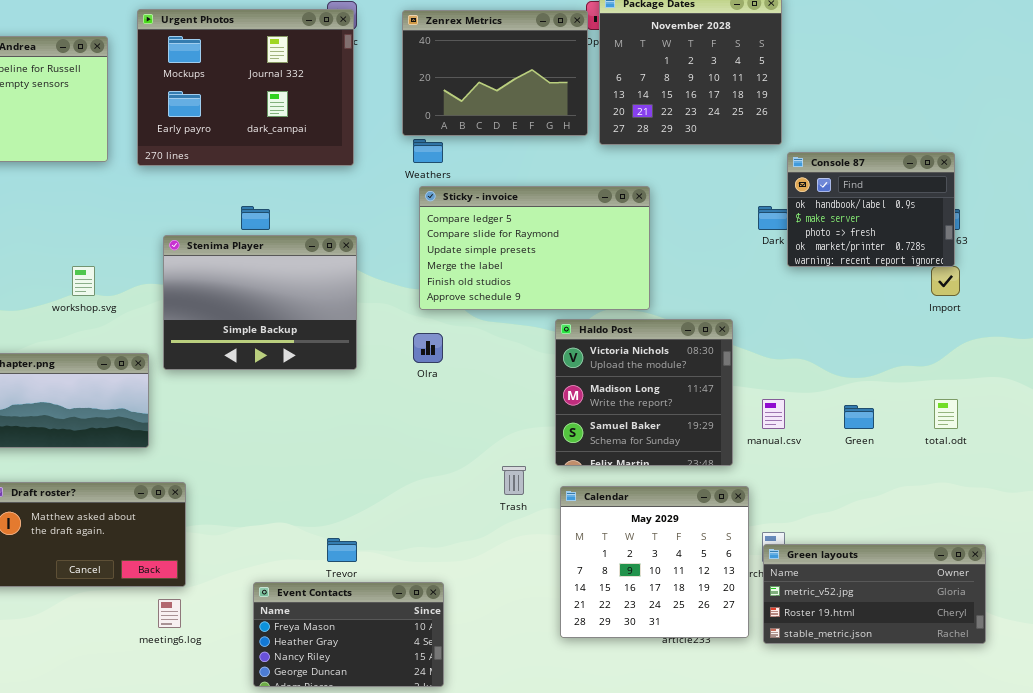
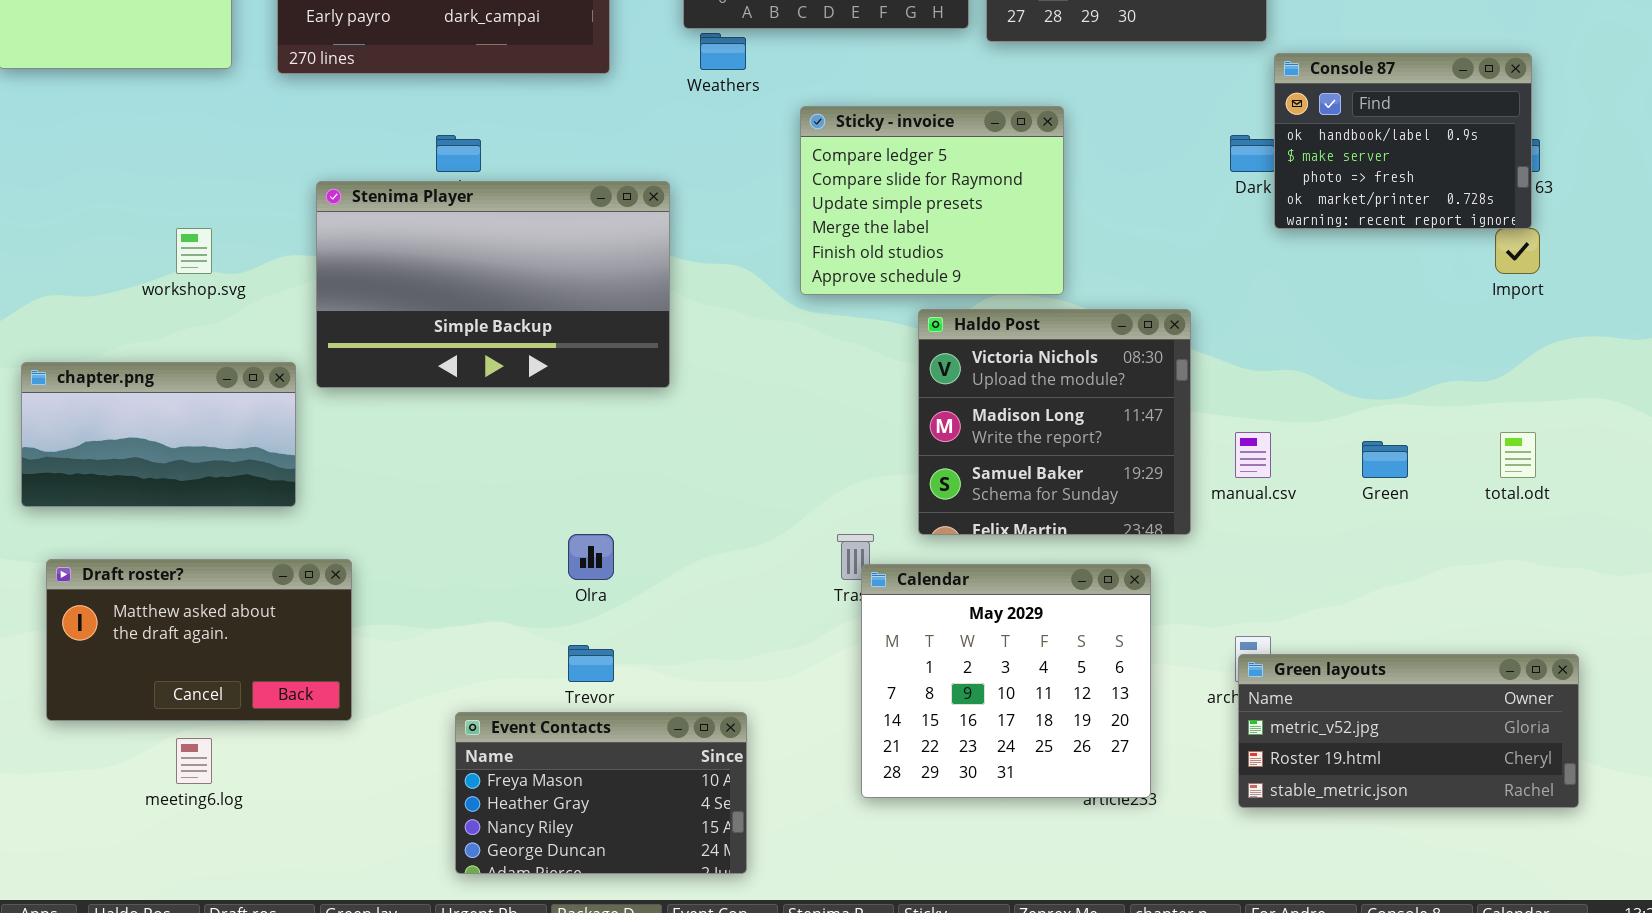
Sticky - invoice: [419,186,650,310] -> [800,106,1064,295], resized
Stenima Player: [163,235,357,370] -> [316,181,670,388], resized
Olra: [413,333,443,363] -> [568,534,614,580], moved
Calendar: [560,486,749,638] -> [861,564,1151,798], moved
meeting6.log: [158,599,181,628] -> [176,738,212,784], moved

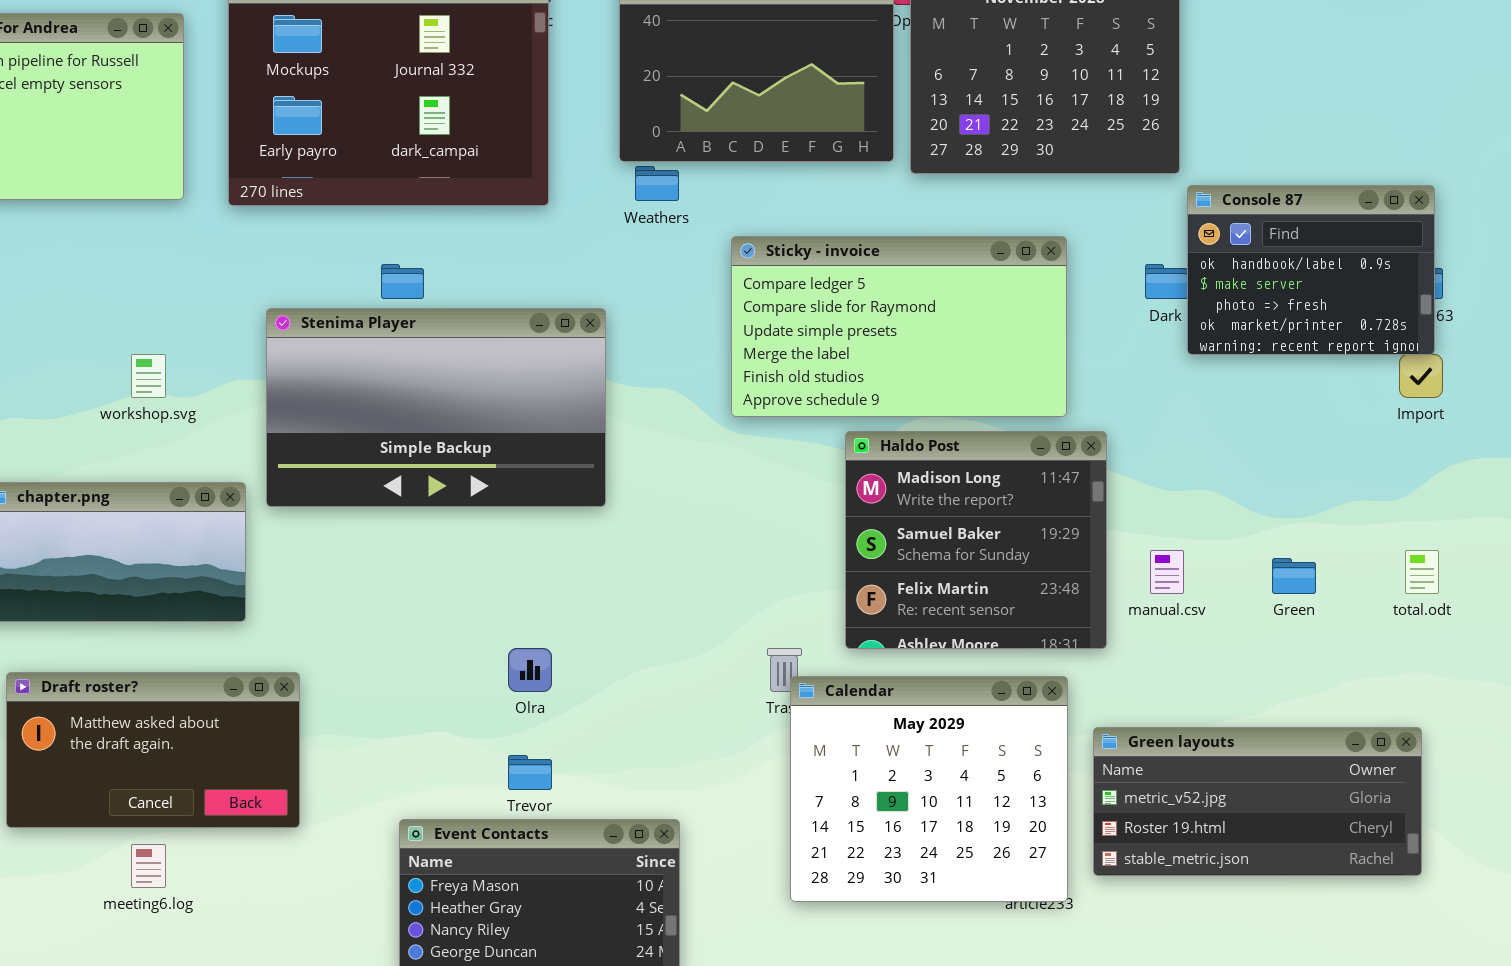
Sticky - invoice: [800,106,1064,295] -> [731,236,1067,417], resized
Haldo Post: [918,309,1191,535] -> [845,431,1107,649], scrolled down 1 row
Green layouts: [1238,654,1579,808] -> [1093,727,1422,876], moved

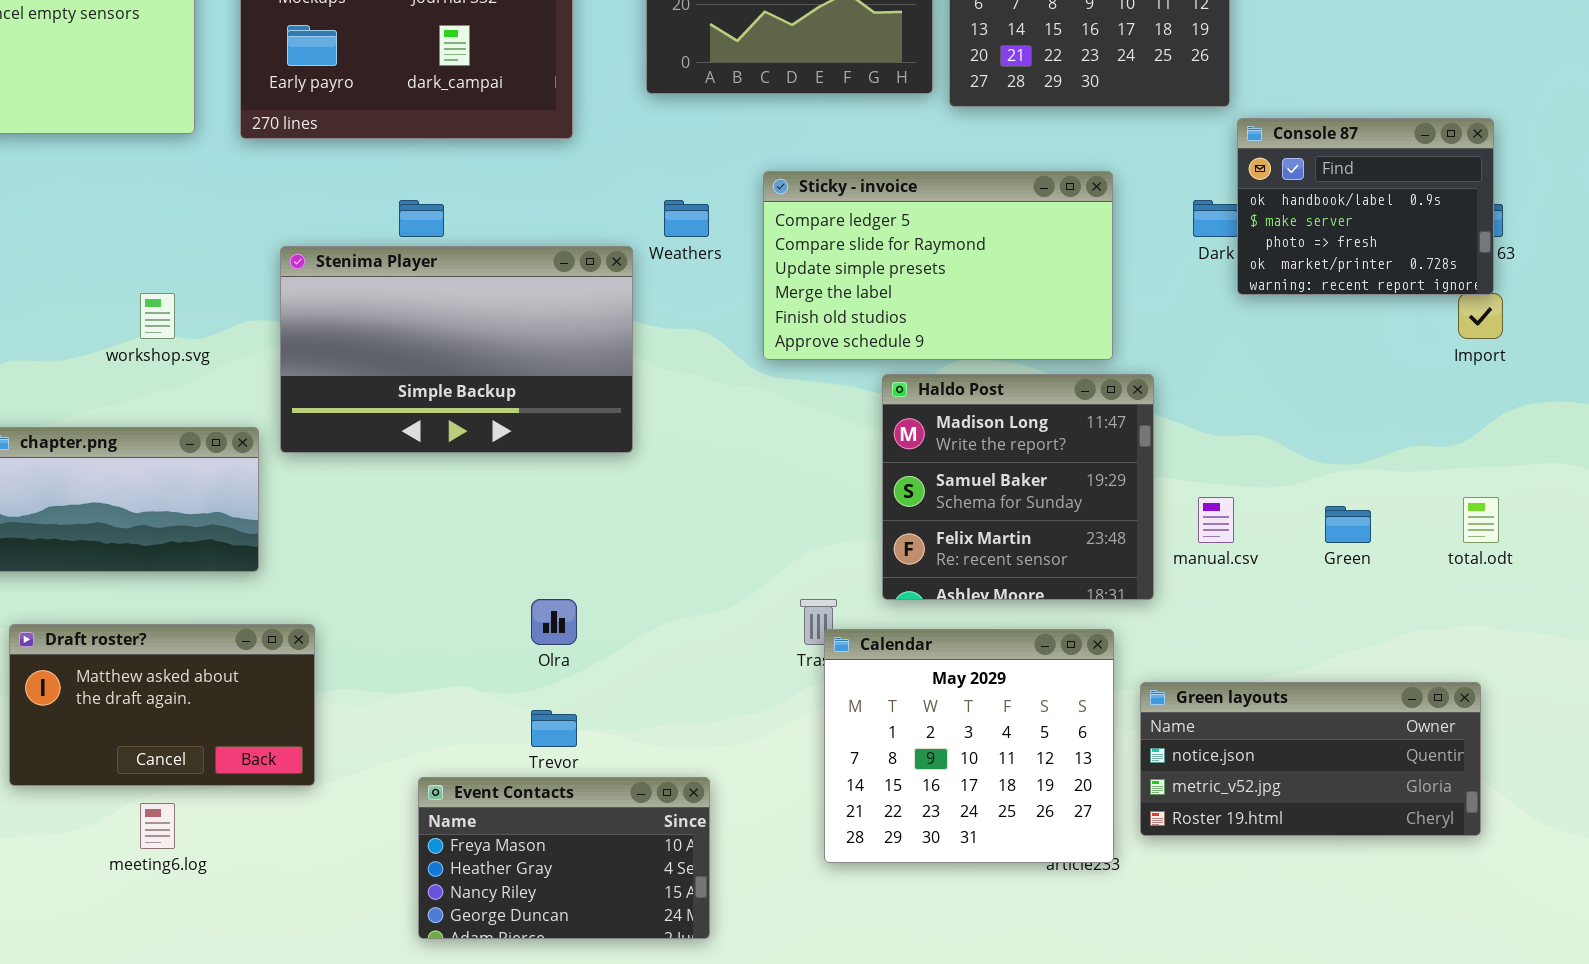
Weathers: [635,166,679,201] -> [664,200,709,237], moved
Green layouts: [1093,727,1422,876] -> [1140,682,1481,836], scrolled up 1 row

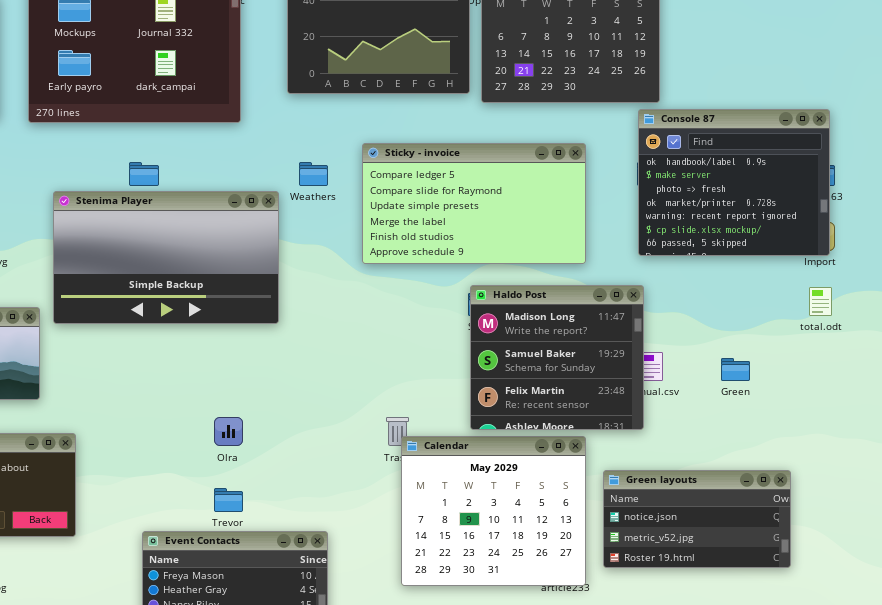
Console 87: [1237,118,1494,295] -> [638,109,830,256], resized
Haldo Post: [882,374,1154,600] -> [470,285,644,430], moved
total.odt: [1463,497,1499,543] -> [809,287,832,316], moved
Green layouts: [1140,682,1481,836] -> [603,470,791,568], resized

